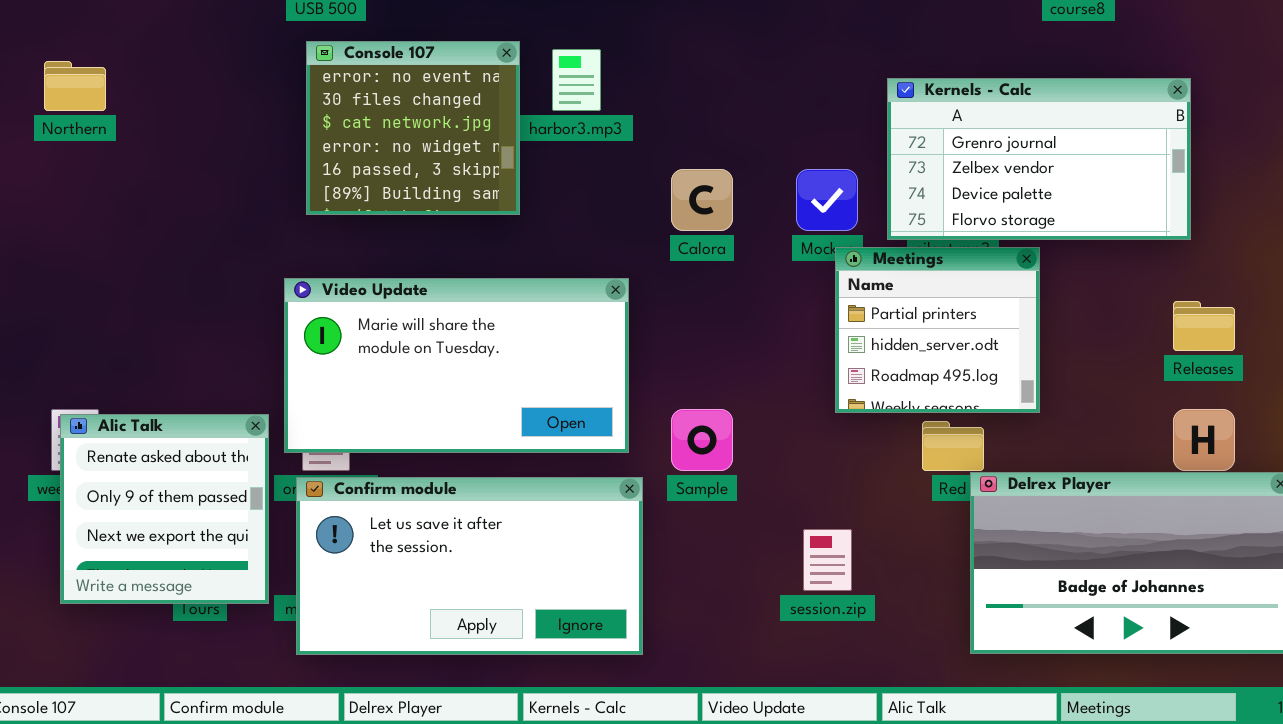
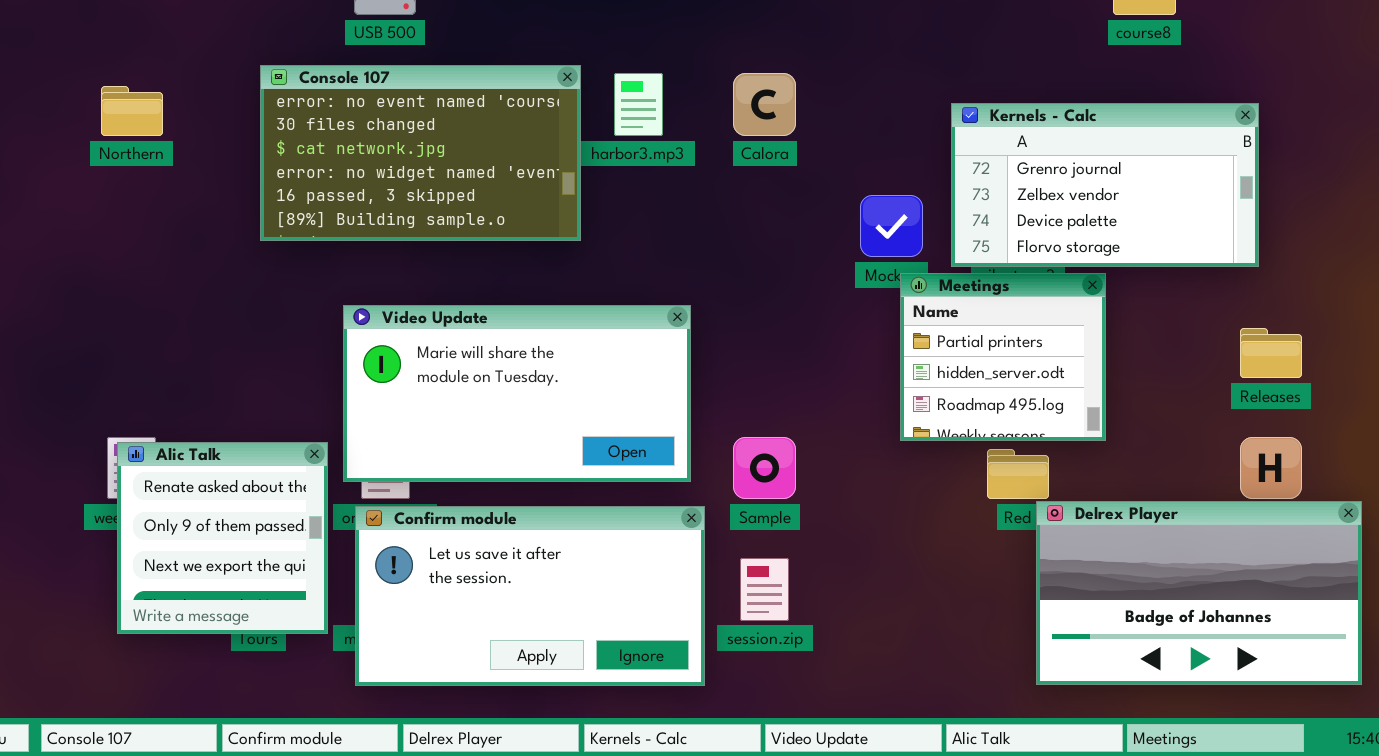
Console 107: [306,41,520,215] -> [260,65,581,241], resized
Calora: [671,169,733,231] -> [733,73,796,136], moved
session.zip: [803,529,852,591] -> [740,558,789,621], moved

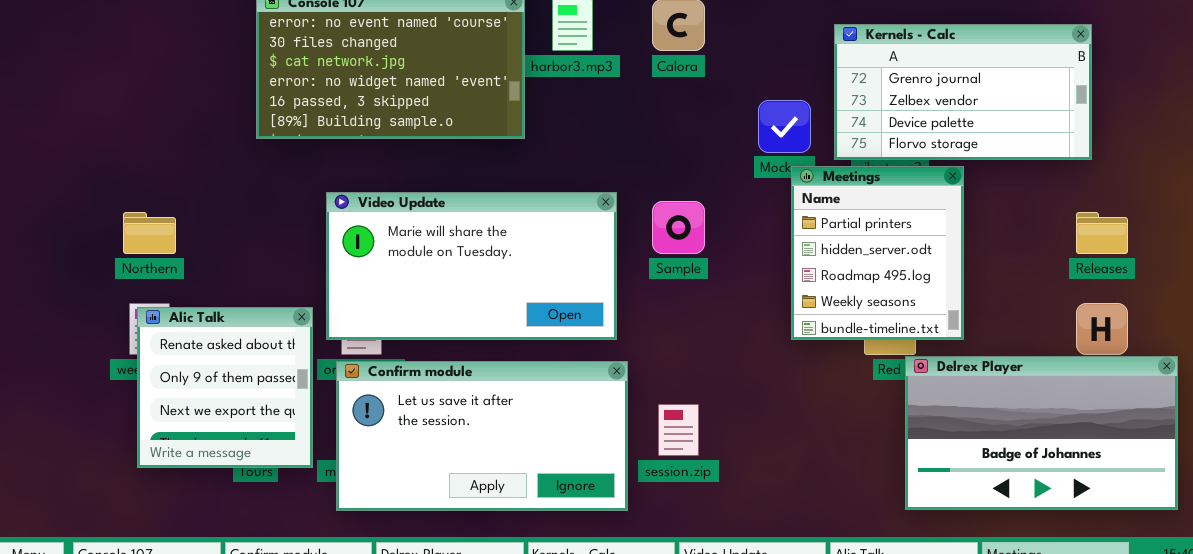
Northern: [101,86,163,136] -> [123,212,176,254], moved
Meetings: [900,273,1106,441] -> [791,166,964,340], resized
Sample: [733,437,796,499] -> [652,201,705,254], moved

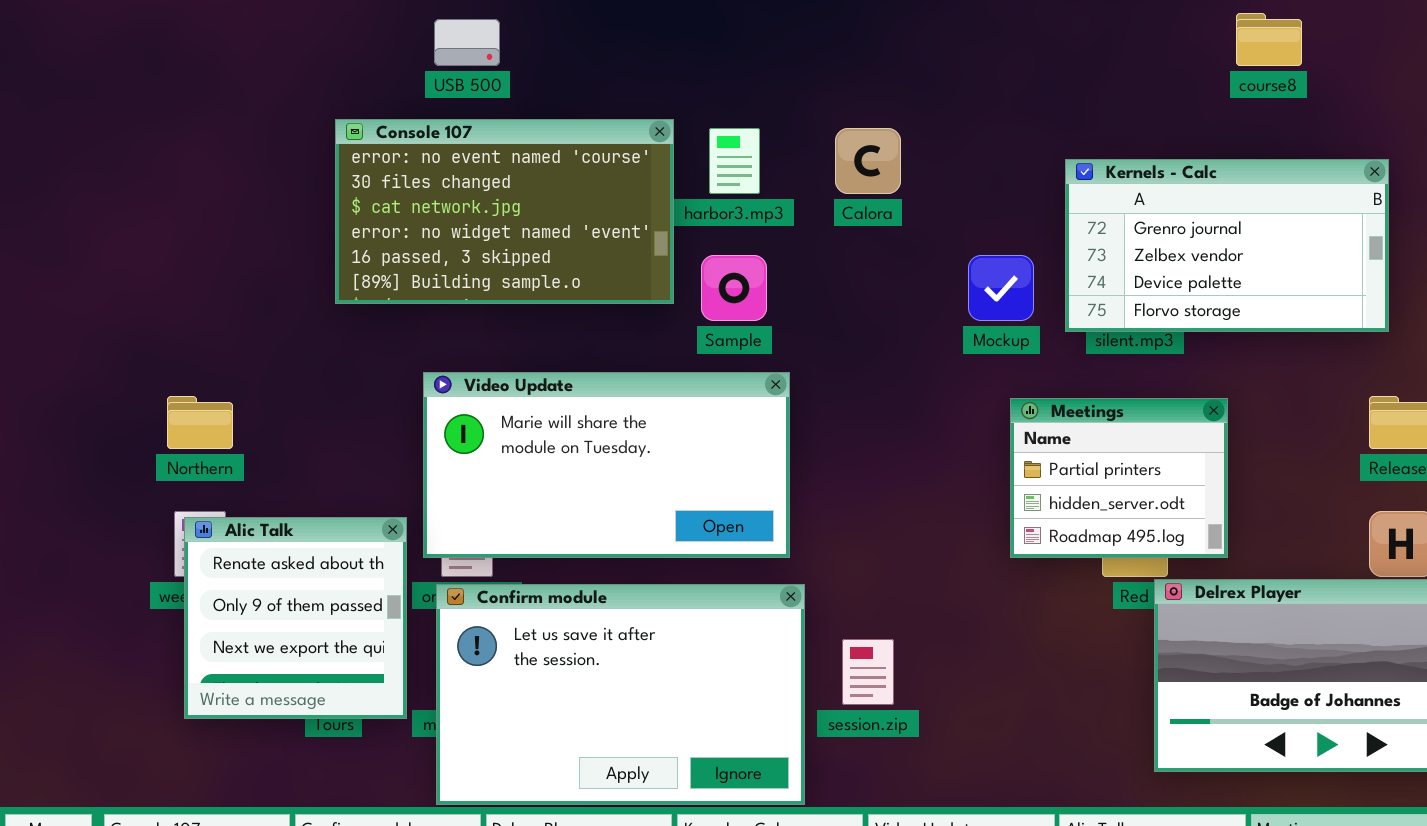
Meetings: [791,166,964,340] -> [1010,398,1228,558], resized
Sample: [652,201,705,254] -> [701,255,767,321], moved
Confirm module: [336,361,628,511] -> [436,584,805,805], resized

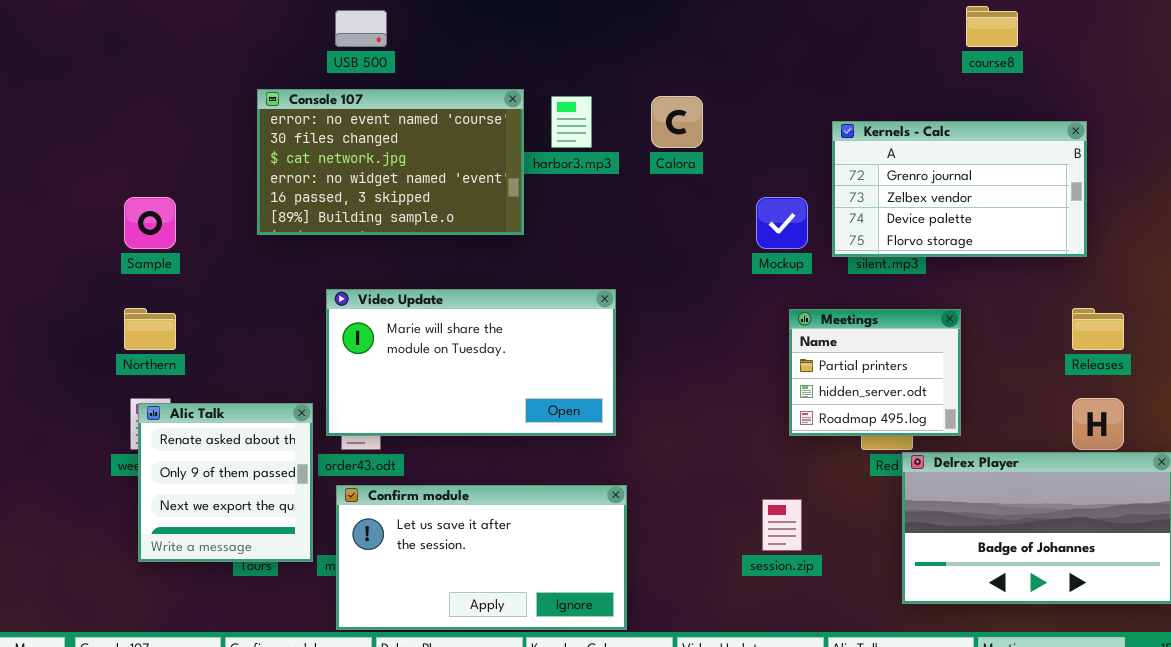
Sample: [701,255,767,321] -> [124,197,176,249], moved
Confirm module: [436,584,805,805] -> [336,485,627,630], resized
session.zip: [842,639,894,705] -> [762,499,802,551], moved

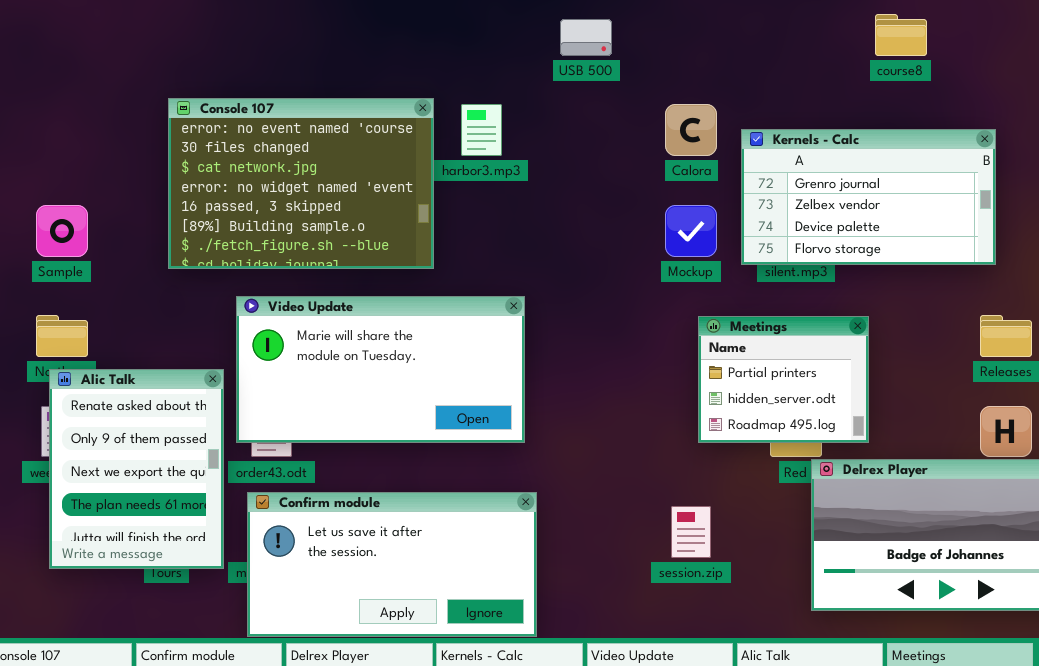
USB 500: [335,10,387,47] -> [560,19,612,56], moved
Console 107: [257,89,524,235] -> [168,98,434,269], resized
Calora: [651,96,703,148] -> [665,104,717,156], moved
Alic Talk: [138,403,313,562] -> [49,369,224,569], resized

